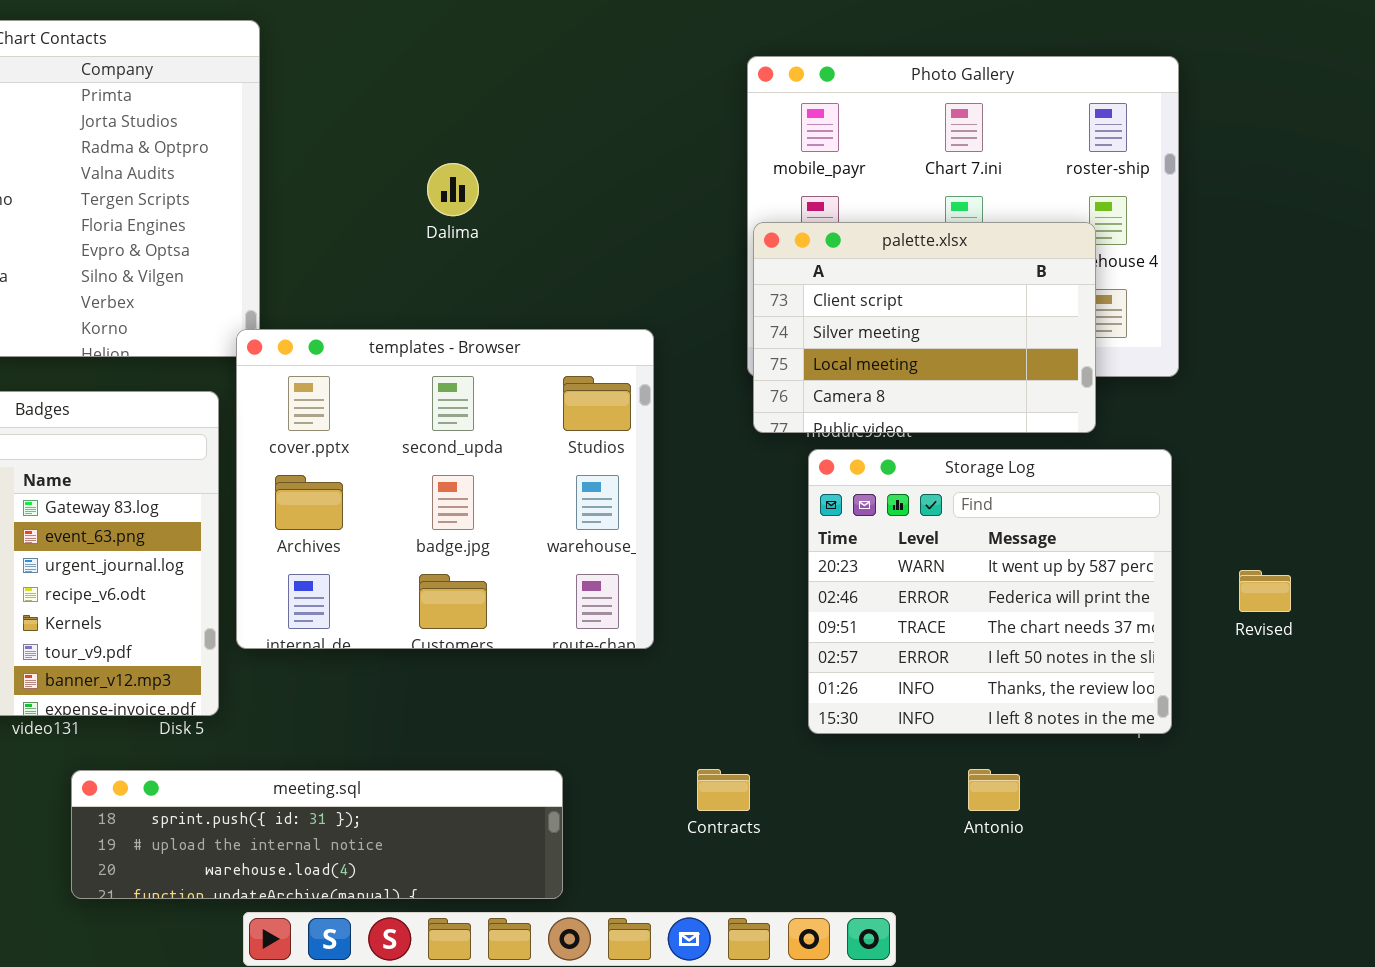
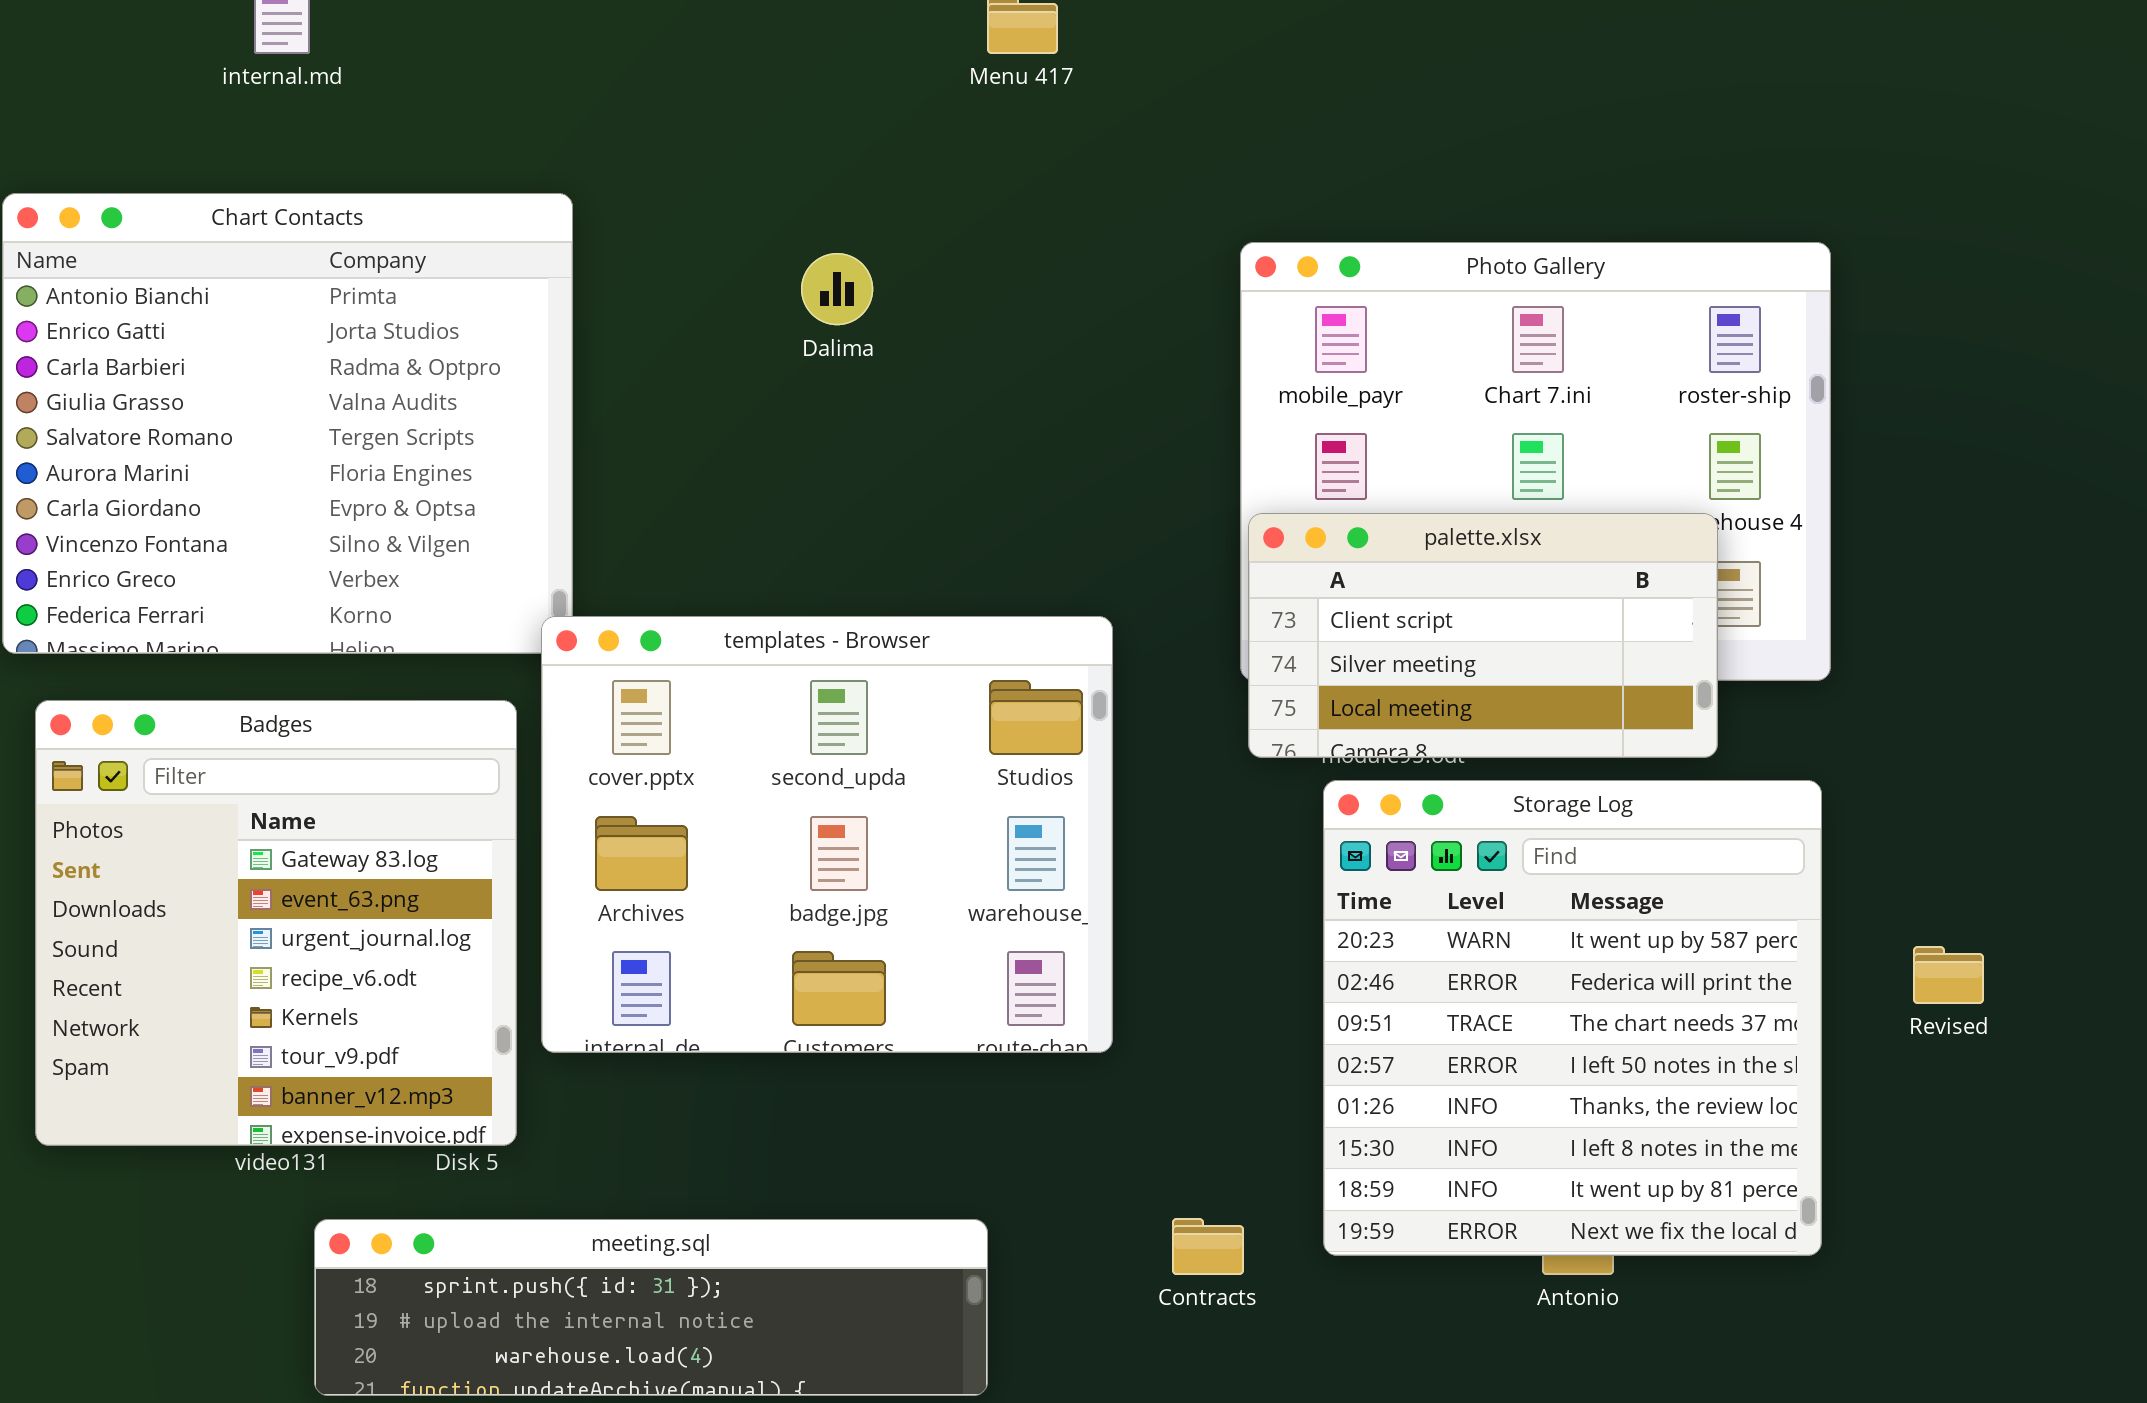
Dalima: [427,163,479,216] -> [801,253,873,325], moved
palette.xlsx: [753,222,1096,433] -> [1248,513,1718,758], resized
Storage Log: [808,449,1172,734] -> [1323,780,1822,1256], resized

